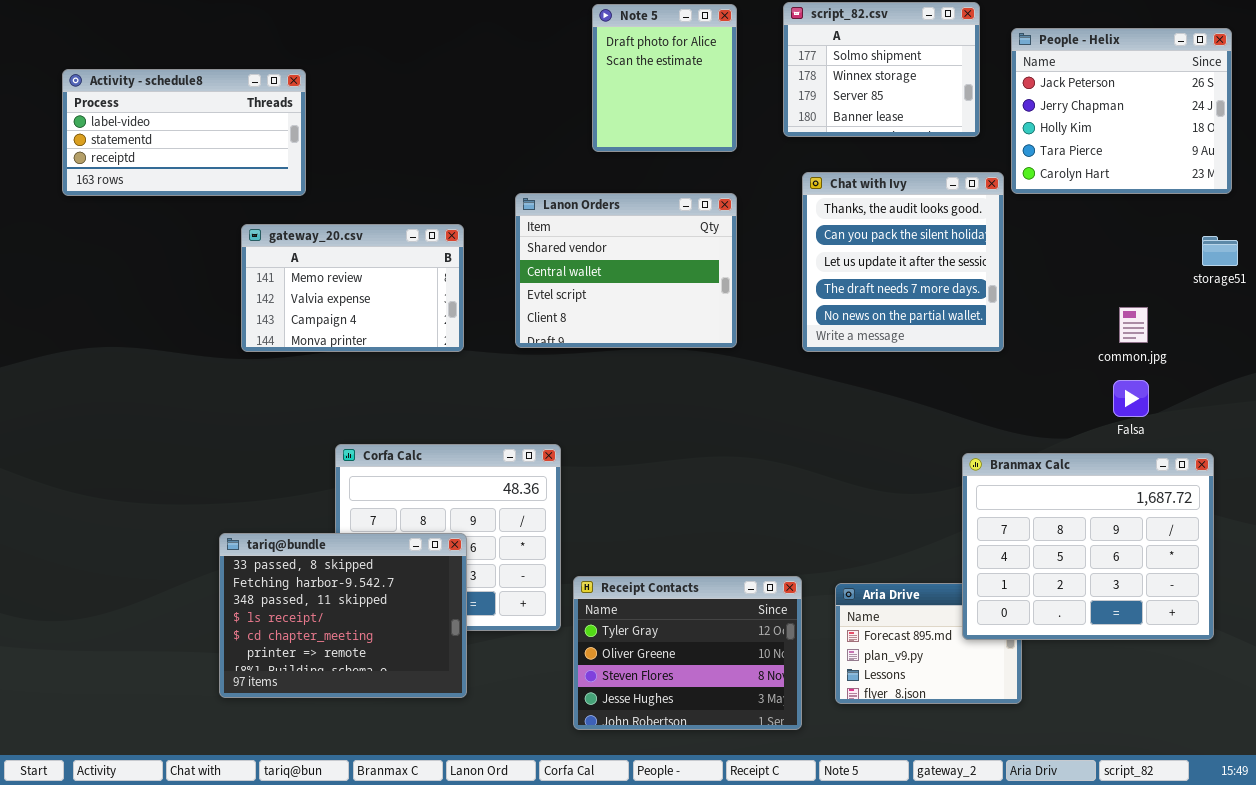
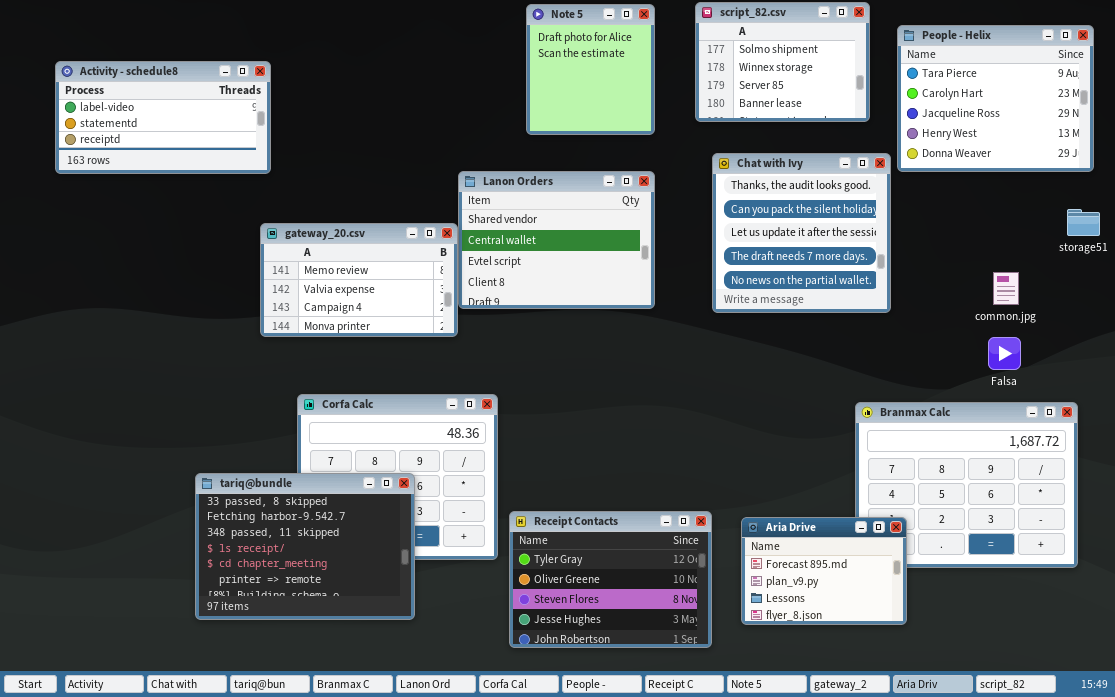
People - Helix: [1011,28,1232,194] -> [897,25,1094,172], scrolled down 3 rows
gateway_20.csv: [241,224,464,352] -> [260,223,458,337], moved
Aria Drive: [835,583,1022,704] -> [741,517,907,625], raised

